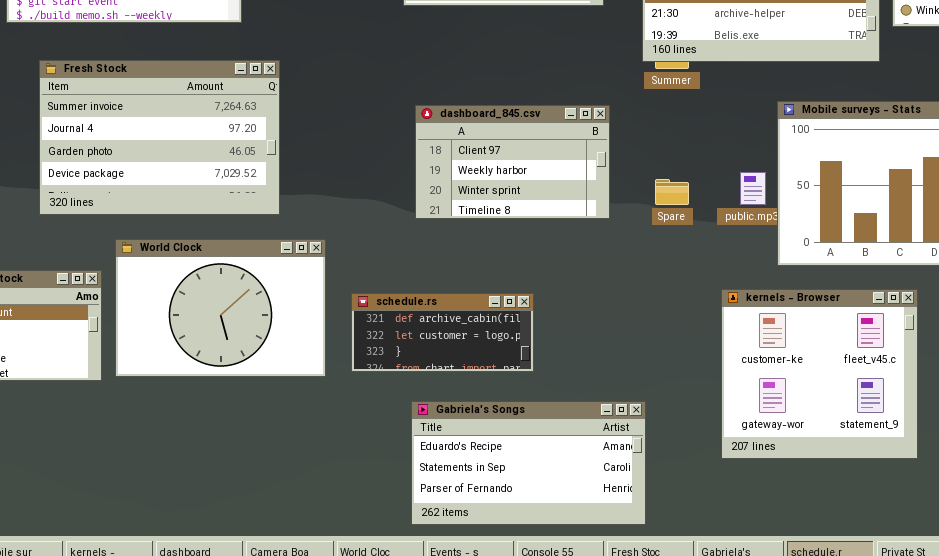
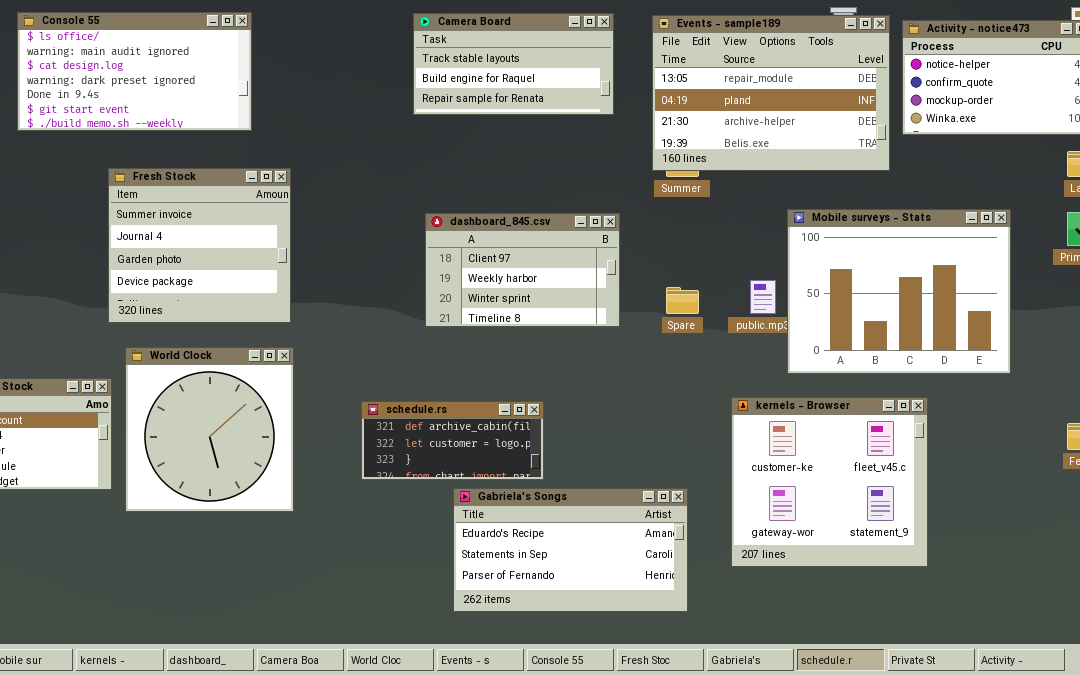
Fresh Stock: [39,60,280,215] -> [108,168,291,323], resized
World Clock: [115,239,326,377] -> [125,347,294,512], resized
Gabriela's Songs: [411,401,646,525] -> [453,488,688,612], moved

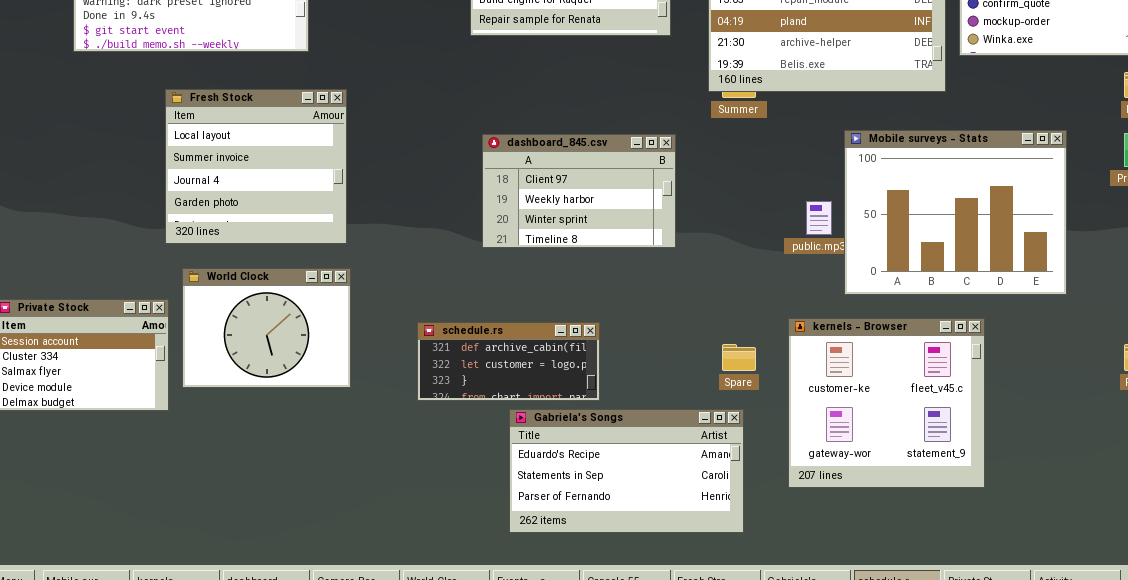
Fresh Stock: [108,168,291,323] -> [165,89,347,244], scrolled up 1 row
Spare: [666,287,699,314] -> [722,344,756,371], moved
World Clock: [125,347,294,512] -> [182,268,351,388], resized

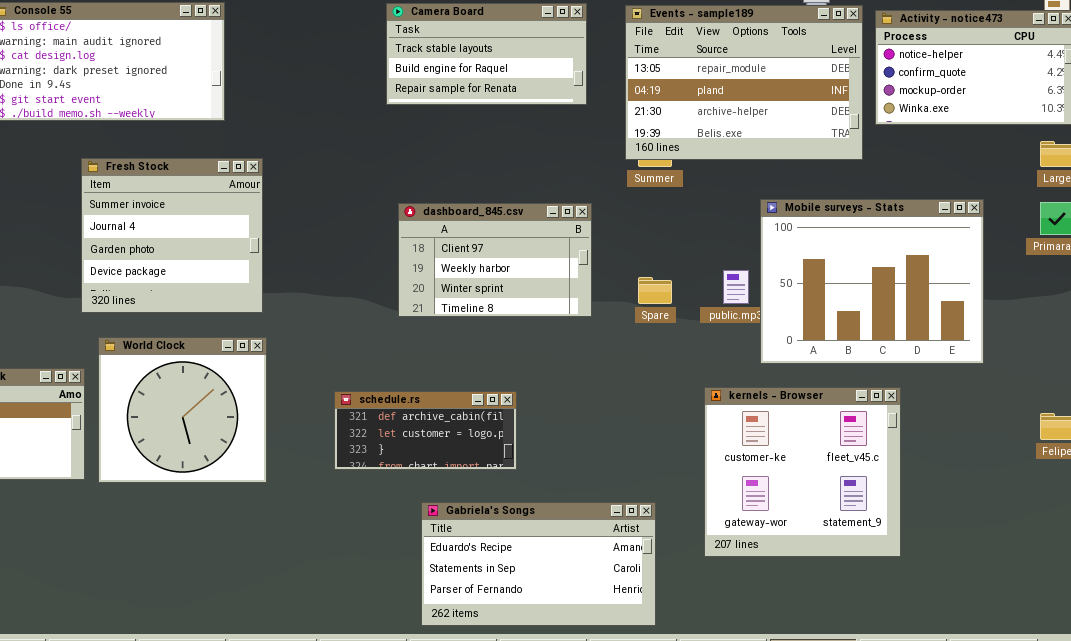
Fresh Stock: [165,89,347,244] -> [81,158,263,313], scrolled down 1 row
World Clock: [182,268,351,388] -> [98,337,267,483], resized
Spare: [722,344,756,371] -> [638,277,672,304], moved
Gabriela's Songs: [509,409,744,533] -> [421,502,656,626], moved

